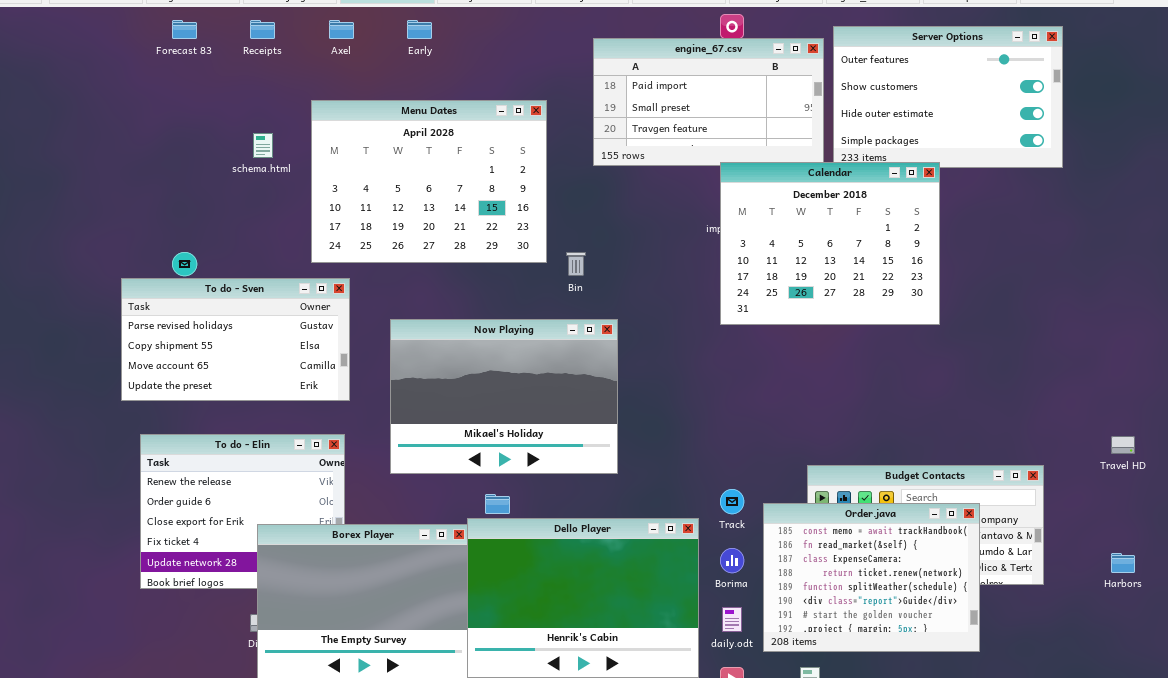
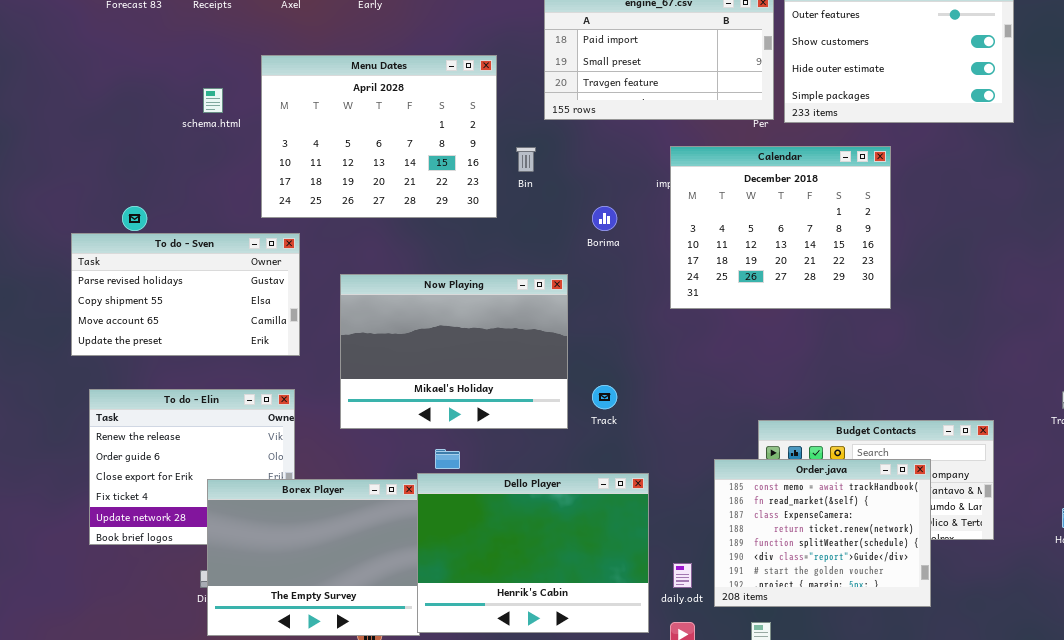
Calendar: [720,162,940,325] -> [670,146,891,309], moved
Bin: [566,252,586,276] -> [516,147,536,172], moved
Track: [720,489,744,514] -> [592,385,617,409], moved
Borima: [720,548,744,573] -> [592,206,617,231], moved

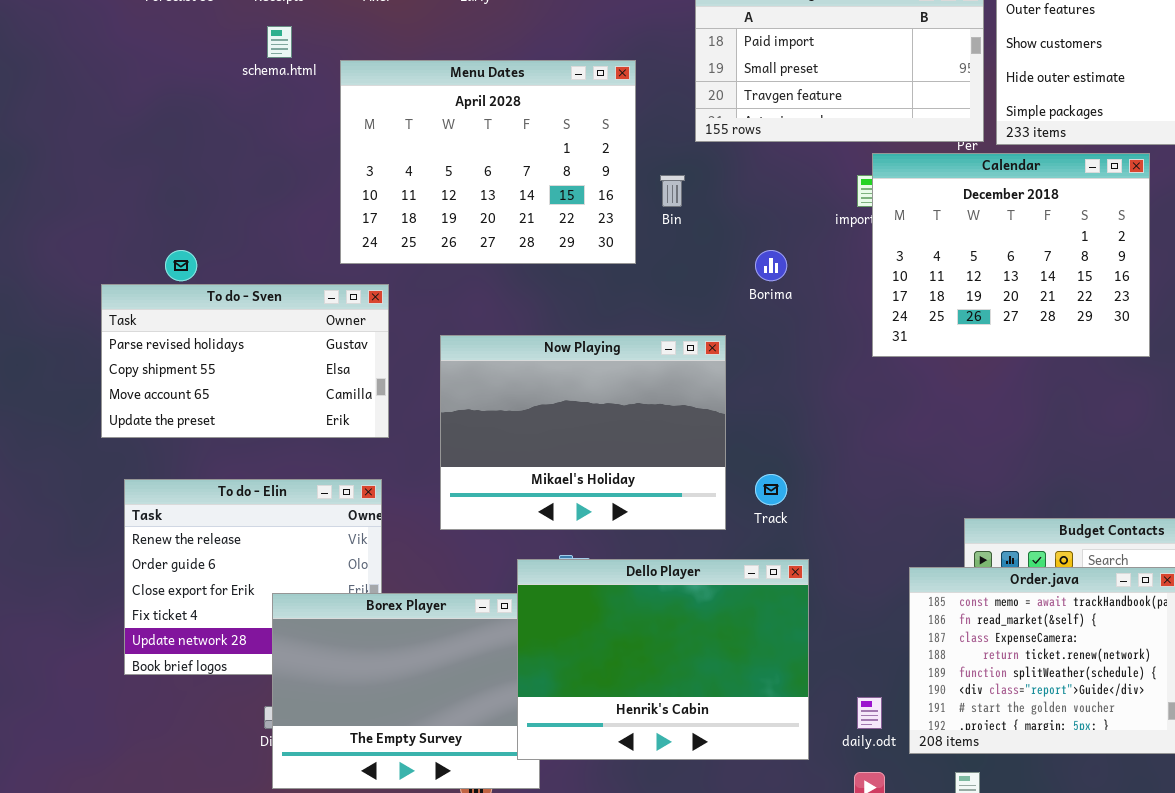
schema.html: [203,88,223,113] -> [267,26,292,58], moved
Calendar: [670,146,891,309] -> [872,153,1150,357], moved
Dello Player: [417,473,649,633] -> [517,559,809,760], moved

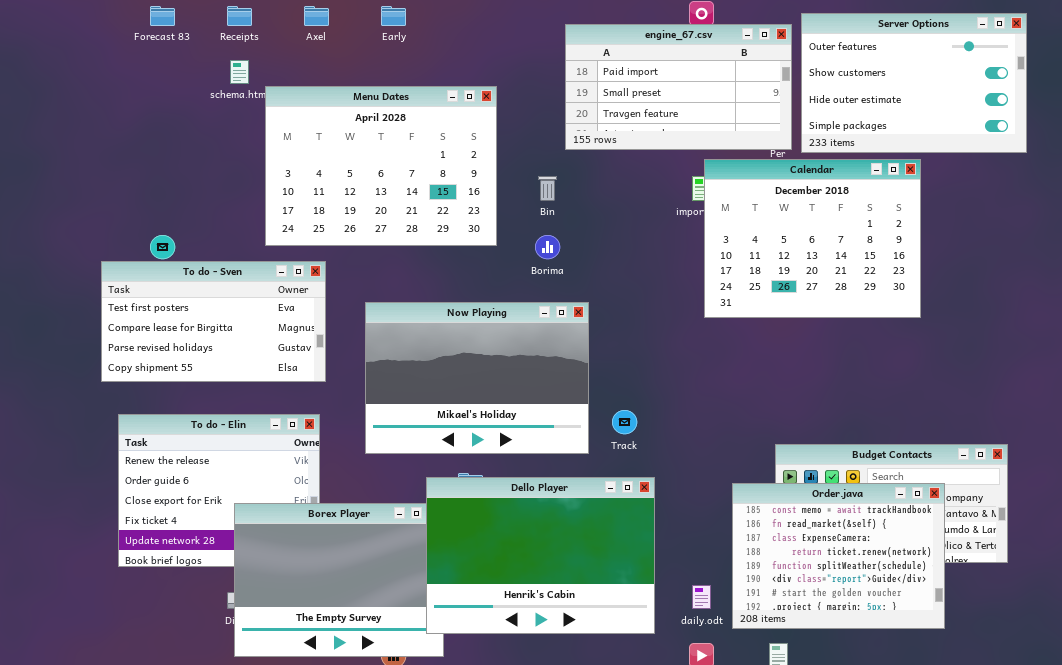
Menu Dates: [340,60,636,264] -> [265,86,497,246], moved
Borima: [755,250,787,281] -> [535,235,560,259], moved
To do - Sven: [101,284,389,438] -> [101,261,326,382], scrolled up 2 rows

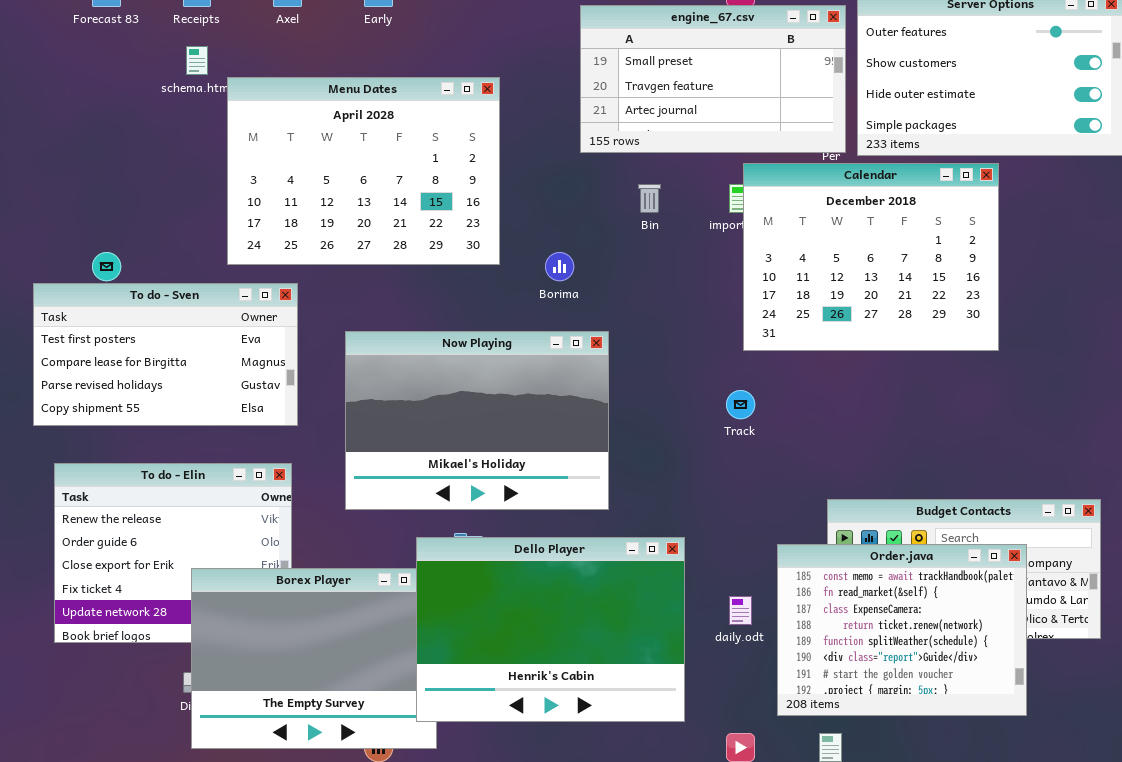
engine_67.csv: [565,24,792,150] -> [580,5,846,153], scrolled down 1 row
Bin: [538,176,557,201] -> [638,184,661,213], moved
Track: [612,410,637,434] -> [726,390,755,419], moved
daily.odt: [692,585,711,609] -> [729,596,752,625], moved

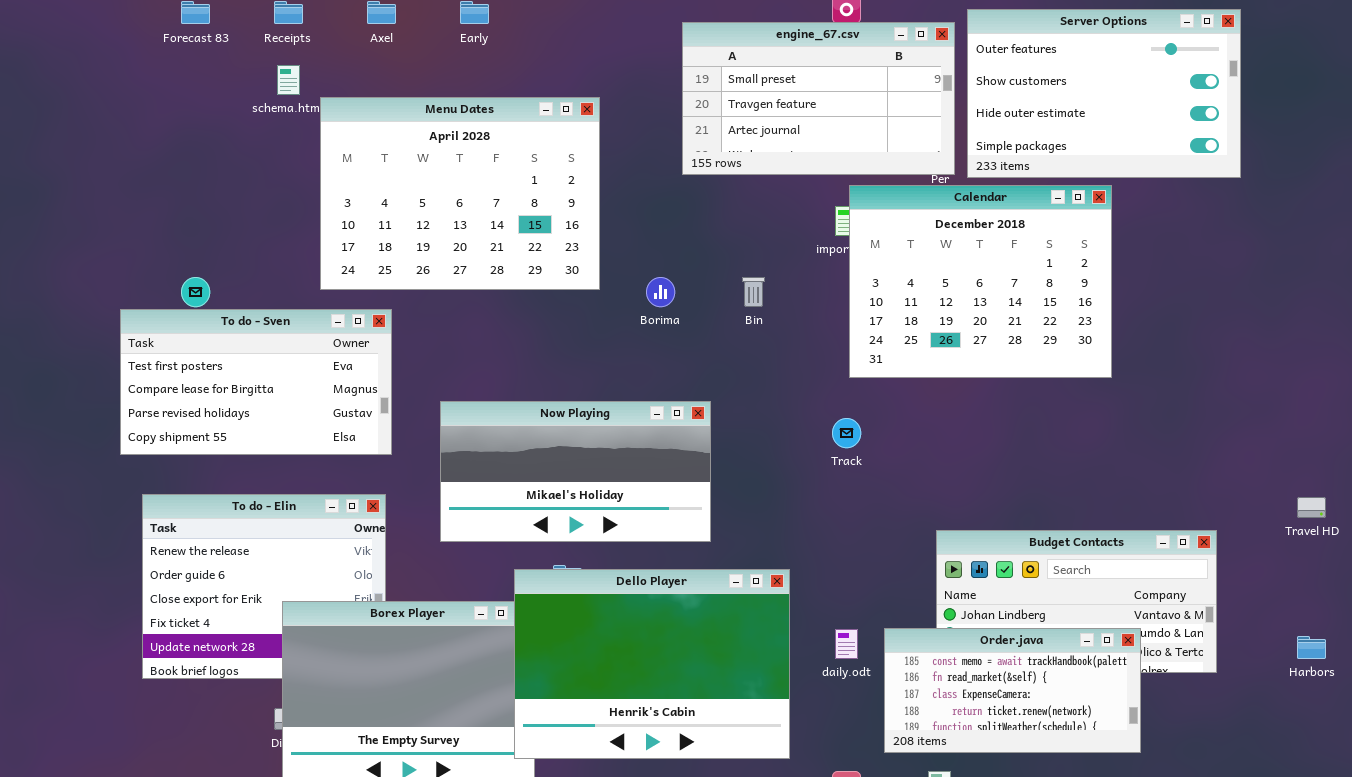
Bin: [638,184,661,213] -> [742,277,765,307], moved
Now Playing: [345,331,609,510] -> [440,401,711,542], resized
Order.java: [777,544,1027,716] -> [884,628,1141,753], resized

